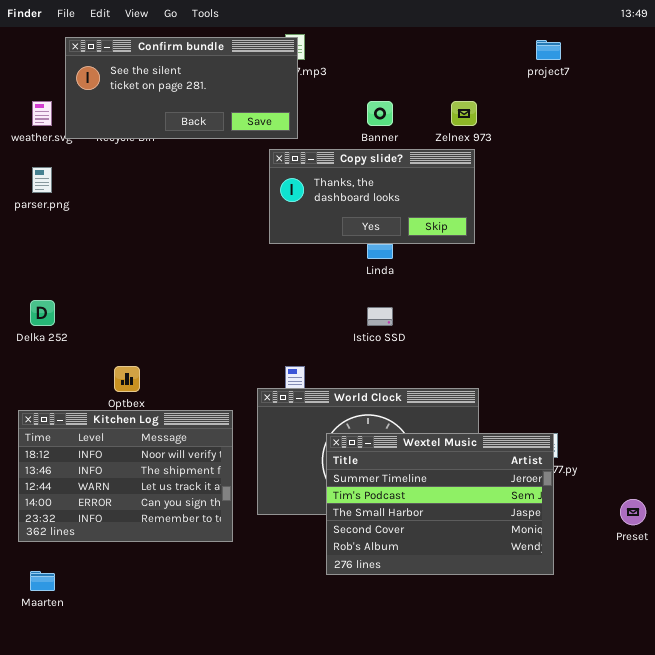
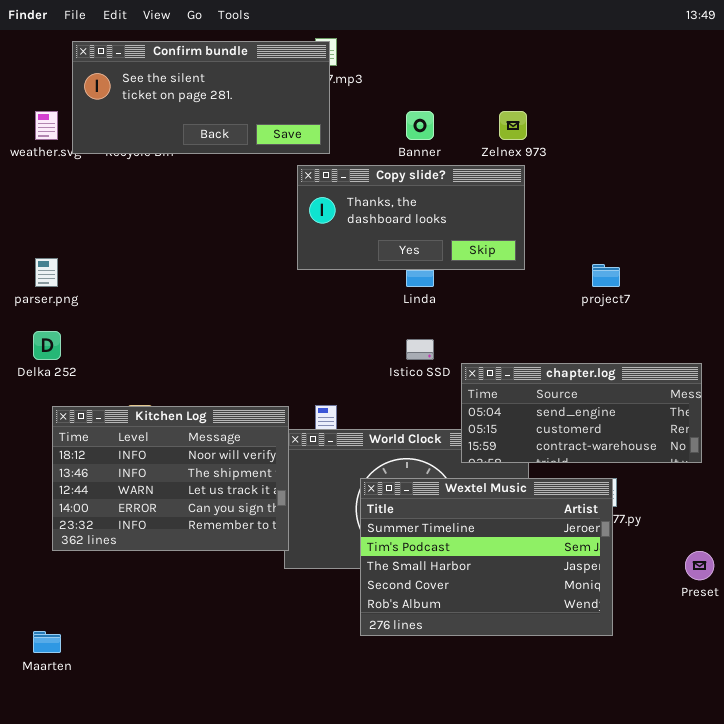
project7: [536,40,561,60] -> [592,264,620,287], moved
parser.png: [32,167,52,193] -> [35,258,58,287], moved
chapter.log: none -> [461,363,702,463], opened
Kitchen Log: [18,410,233,542] -> [52,406,289,551], moved

